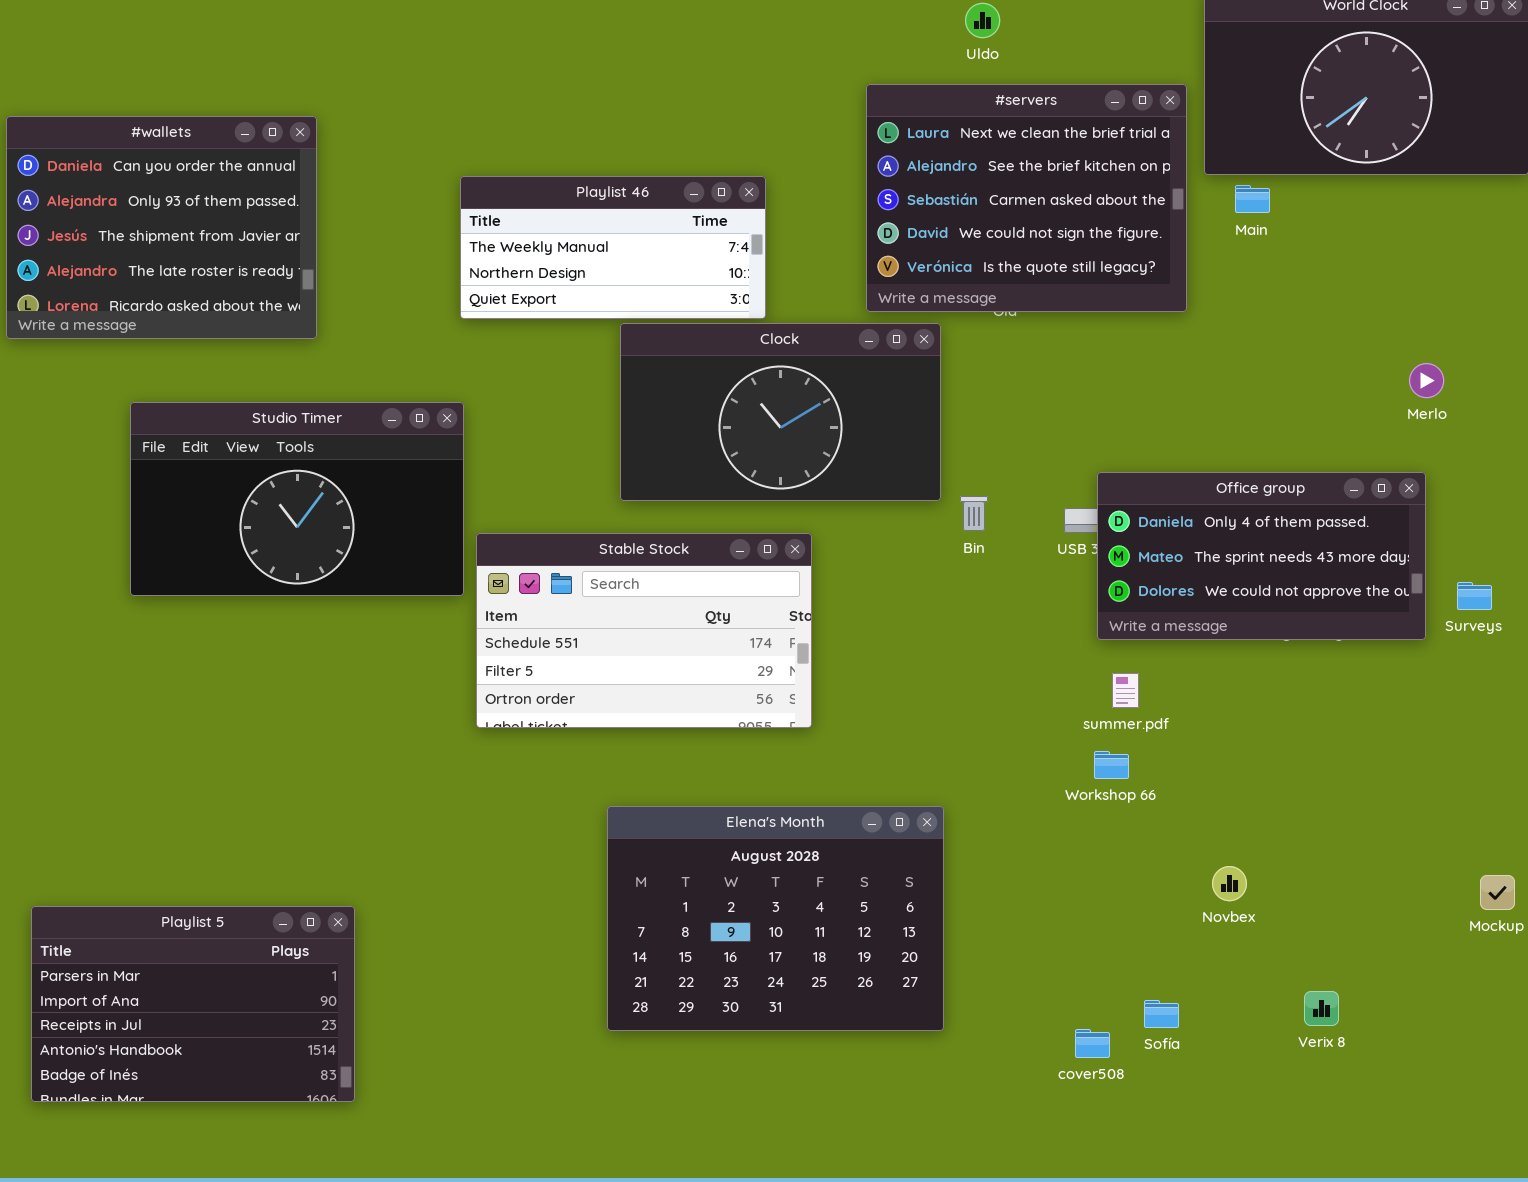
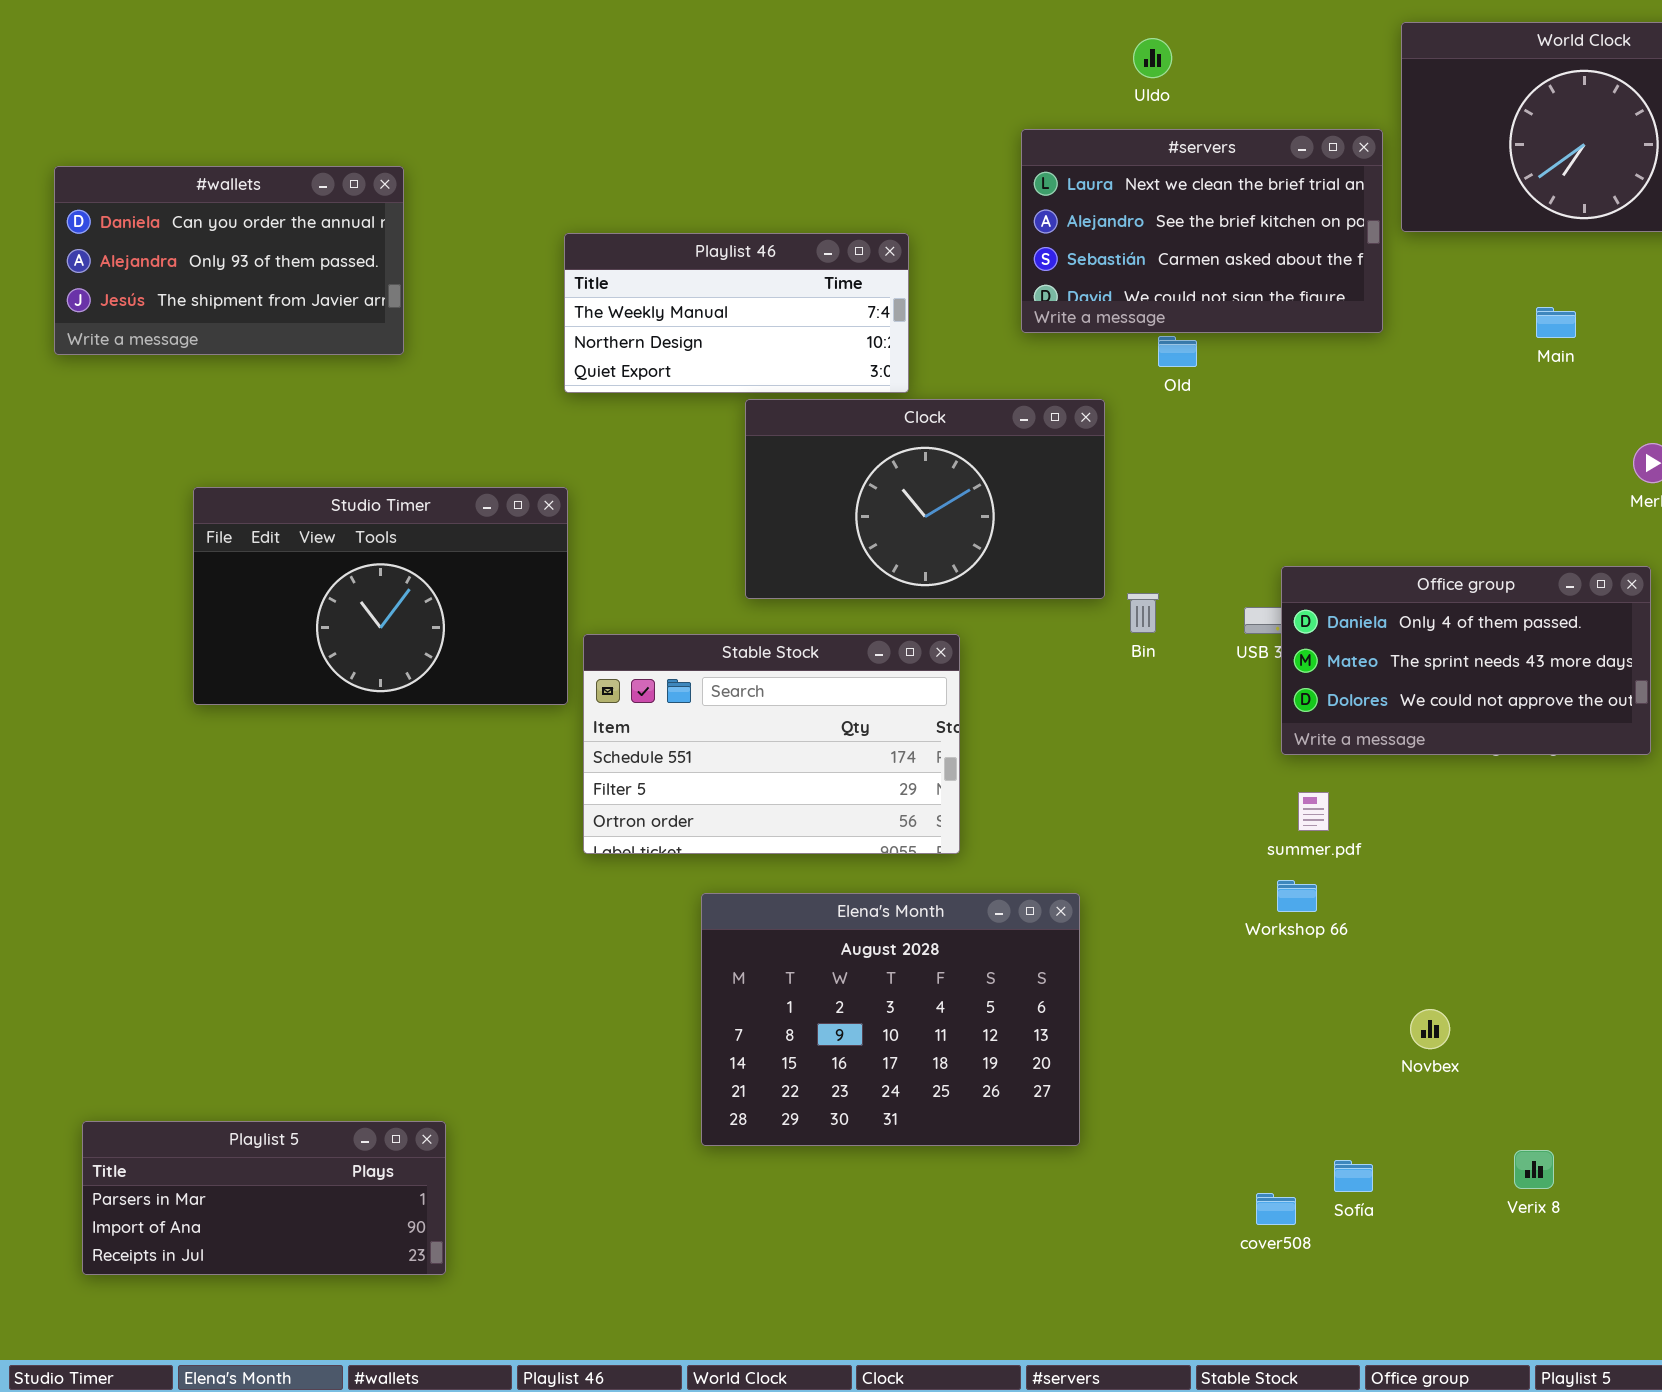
#servers: [866,84,1187,312] -> [1021,129,1383,333], resized
#wallets: [6,116,317,339] -> [54,166,404,355], resized
Main: [1235,185,1270,213] -> [1536,307,1576,338], moved
Elena's Month: [607,806,944,1031] -> [701,893,1080,1146], moved
Playlist 5: [31,906,355,1102] -> [82,1121,446,1275], resized

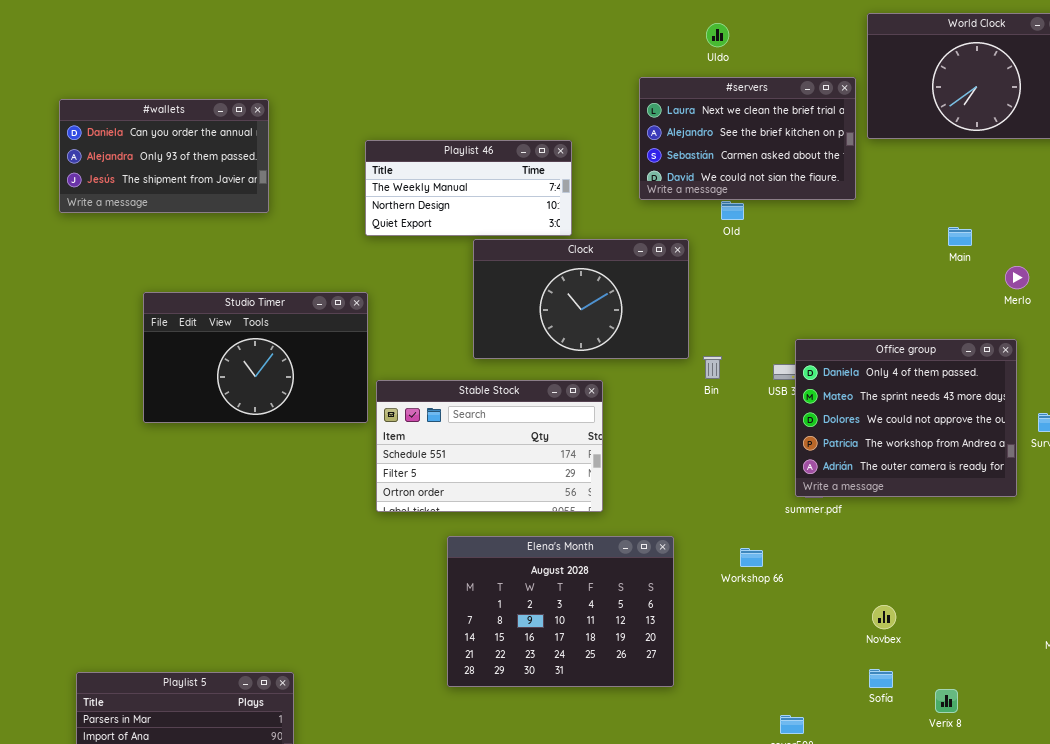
Main: [1536,307,1576,338] -> [948,227,972,246], moved
Office group: [1281,566,1651,755] -> [795,339,1017,497], resized
Workshop 66: [1277,880,1317,912] -> [740,548,763,567], moved
Sofía: [1334,1160,1373,1192] -> [869,669,893,688], moved

